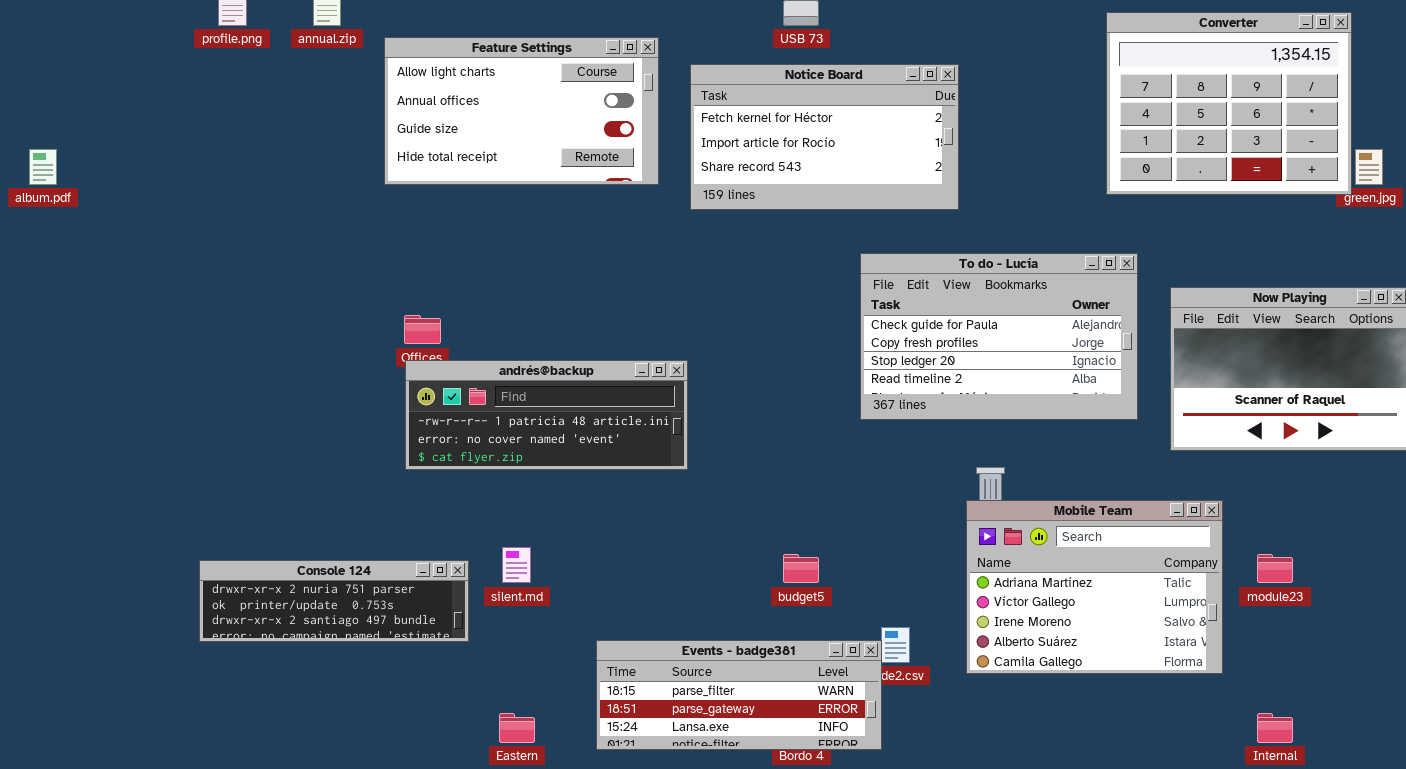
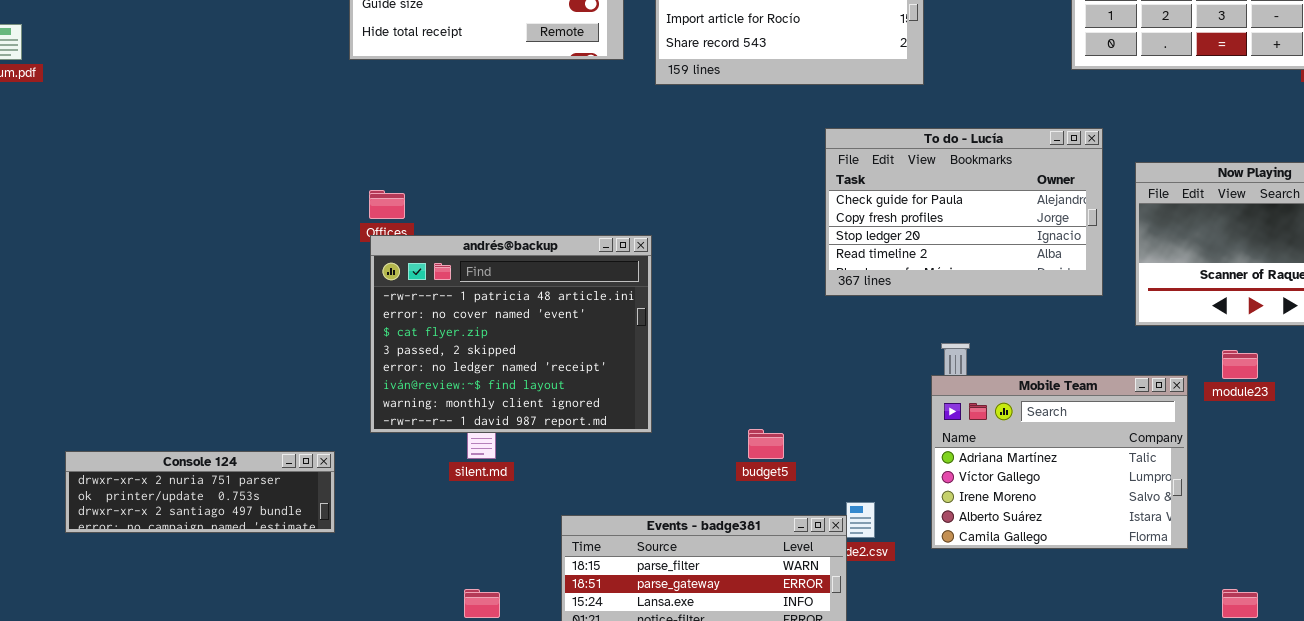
andrés@backup: [405,360,688,470] -> [370,235,652,433], resized
module23: [1257,554,1293,583] -> [1222,350,1258,379], moved
Console 124: [199,560,469,642] -> [65,451,335,533], moved

